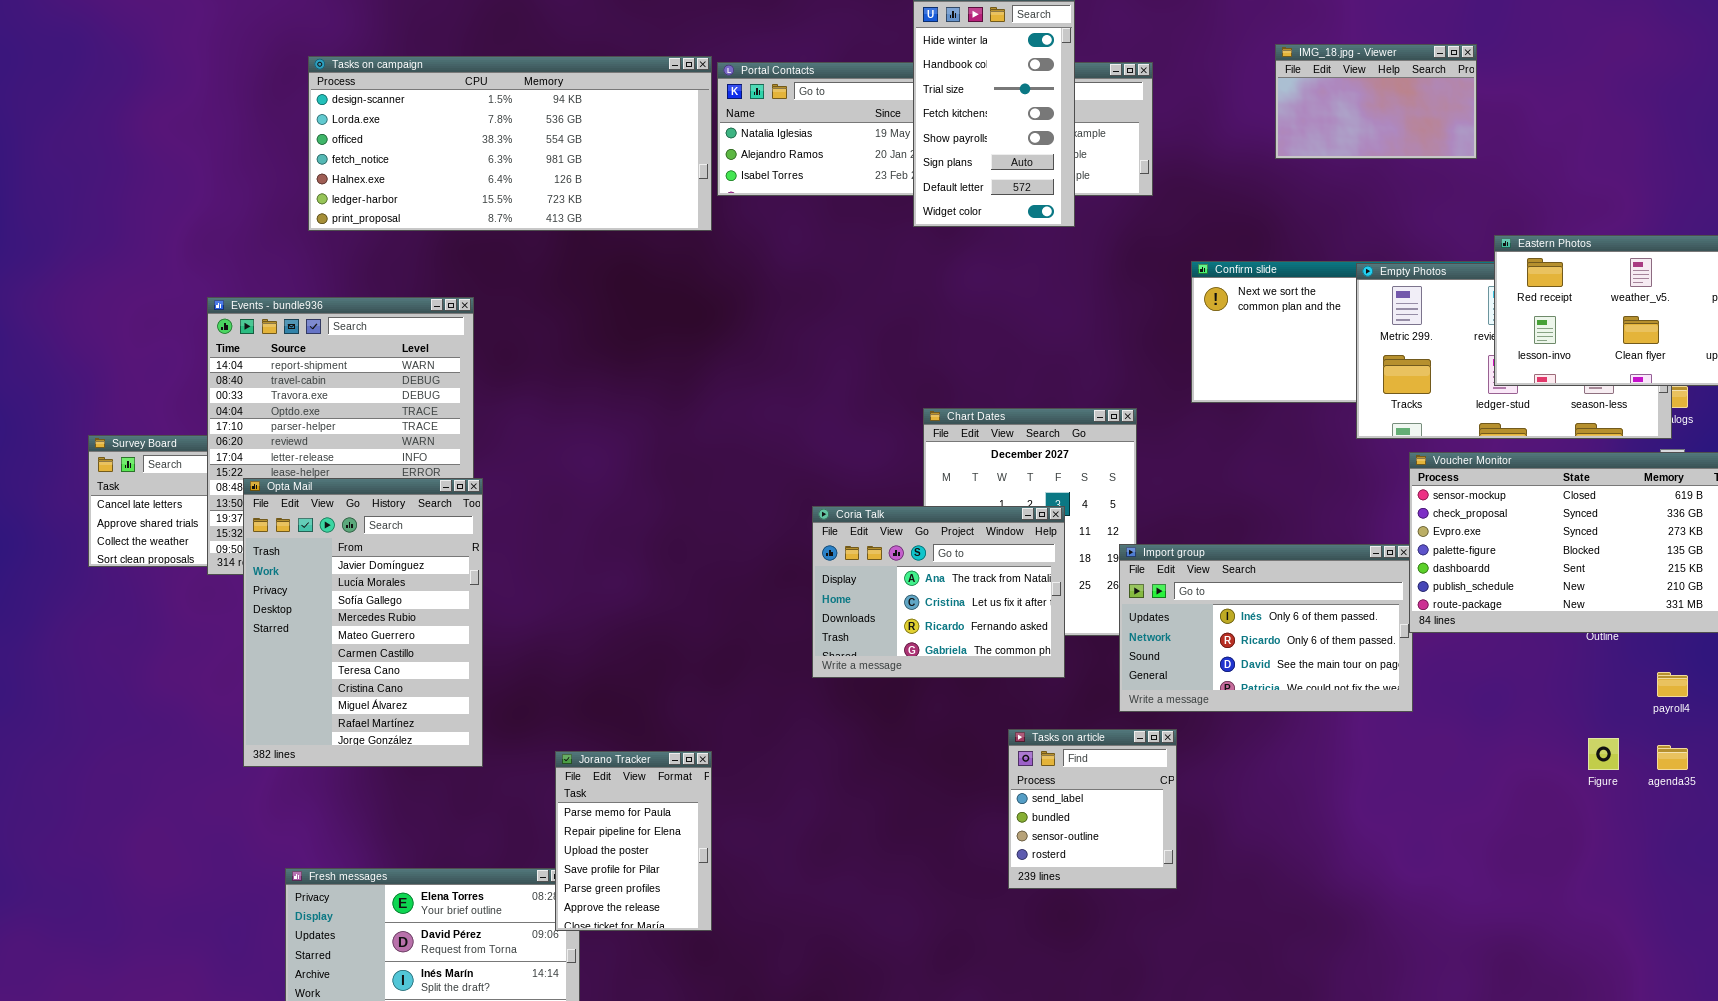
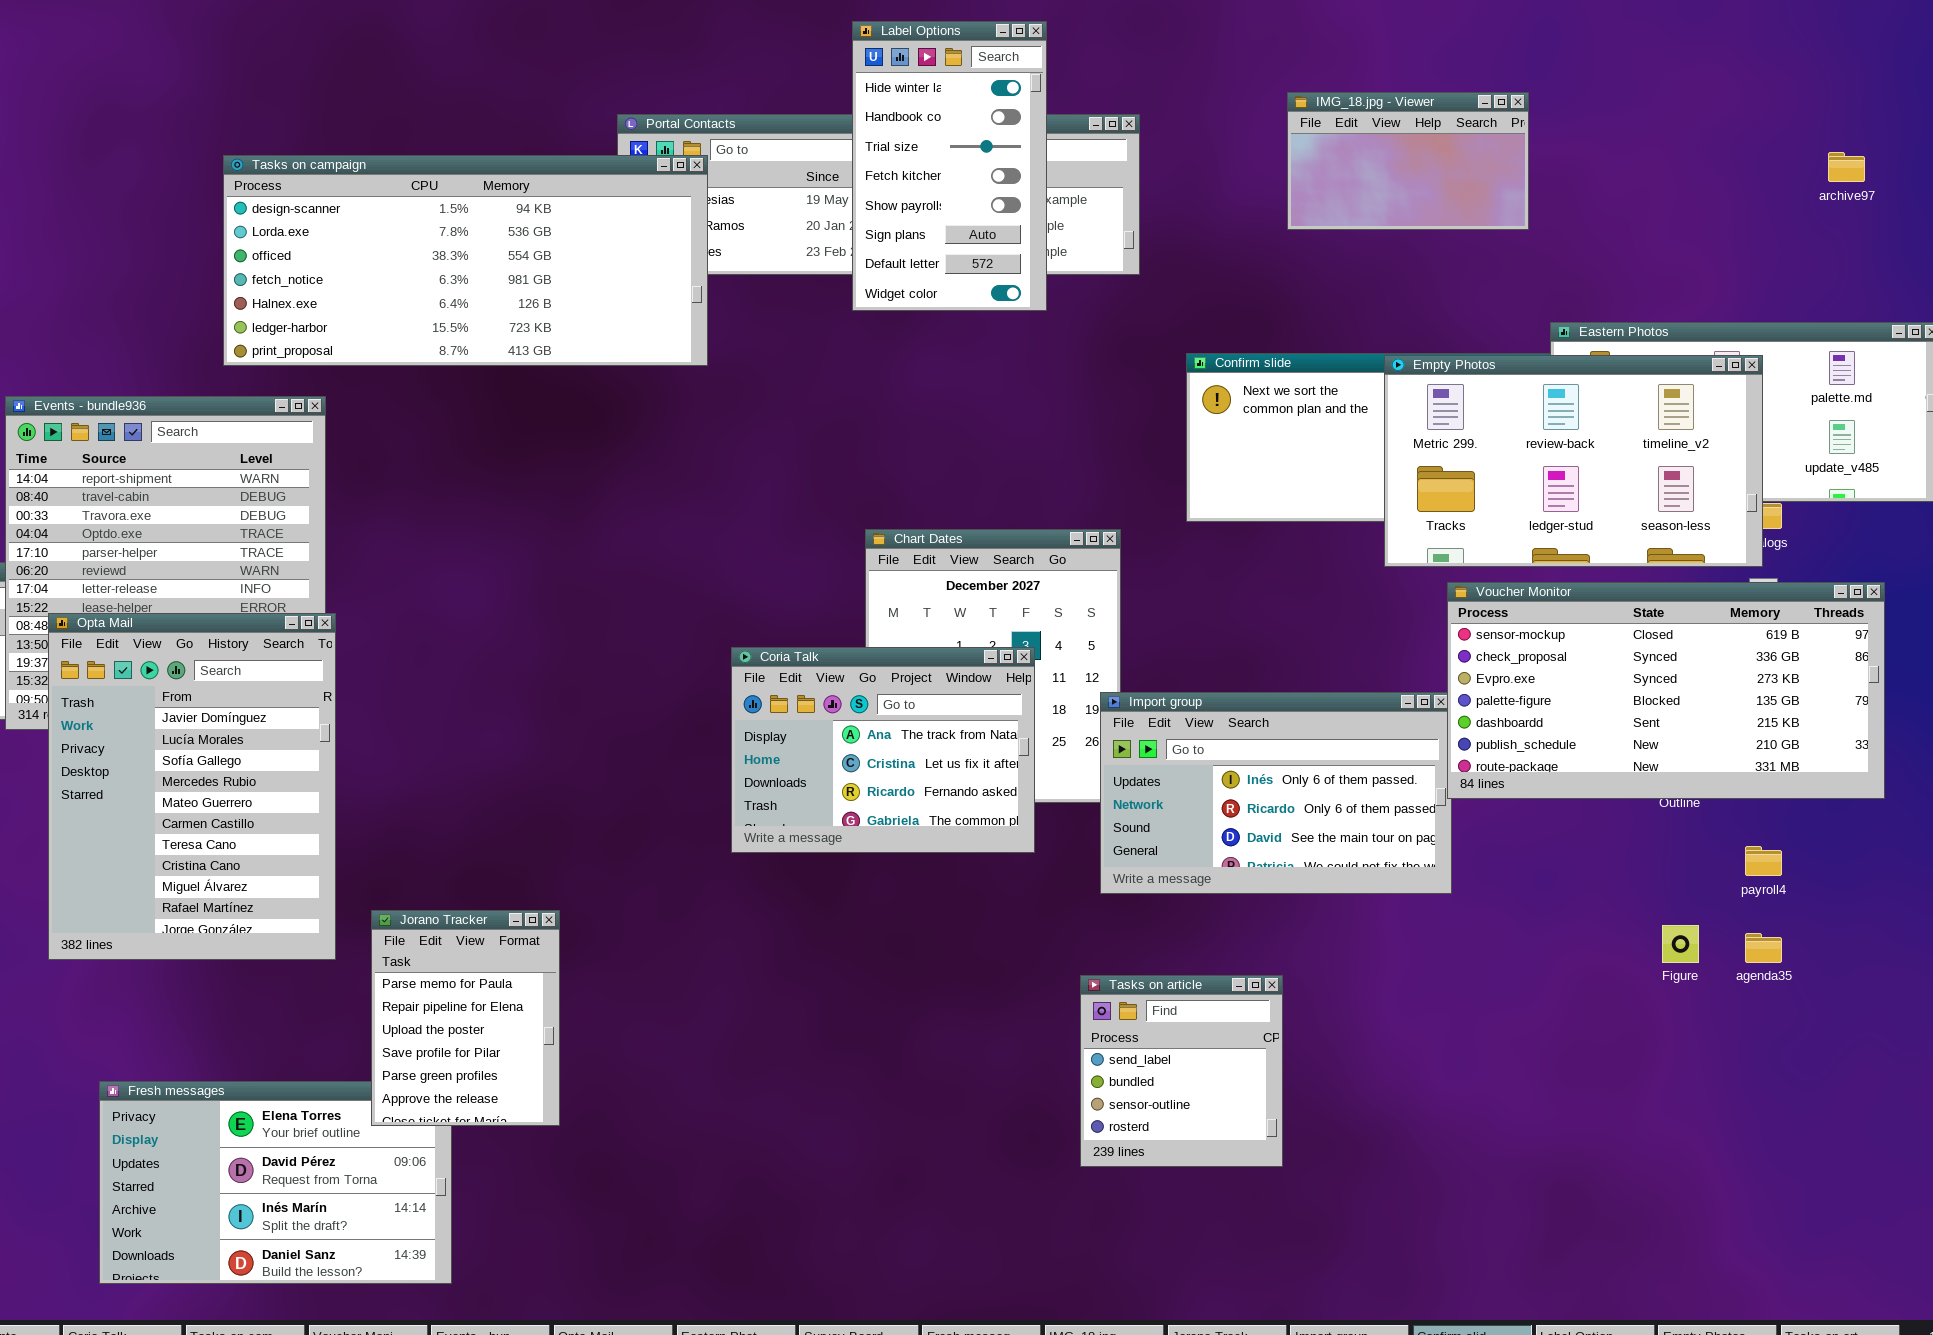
Tasks on campaign: [308,56,712,231] -> [223,155,708,366], moved
Empty Photos: [1356,263,1672,439] -> [1384,355,1763,567], raised
Tasks on article: [1008,729,1177,889] -> [1080,975,1283,1167], moved
Jorano Tracker: [555,751,712,931] -> [371,910,560,1126], moved

